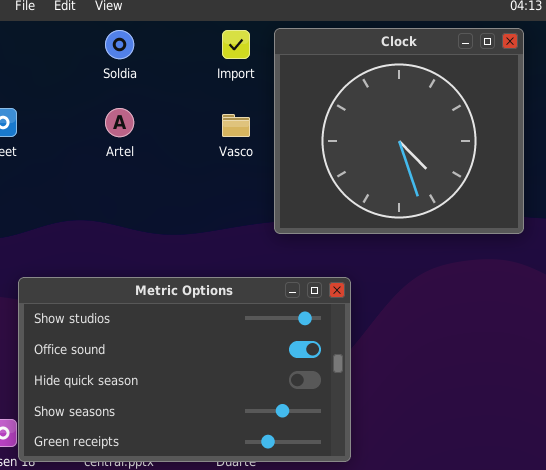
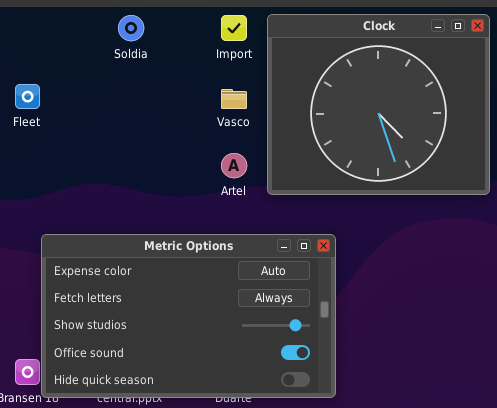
Artel: [105,108,134,137] -> [221,153,247,178], moved
Metric Options: [18,277,351,462] -> [41,234,336,398], scrolled up 2 rows

